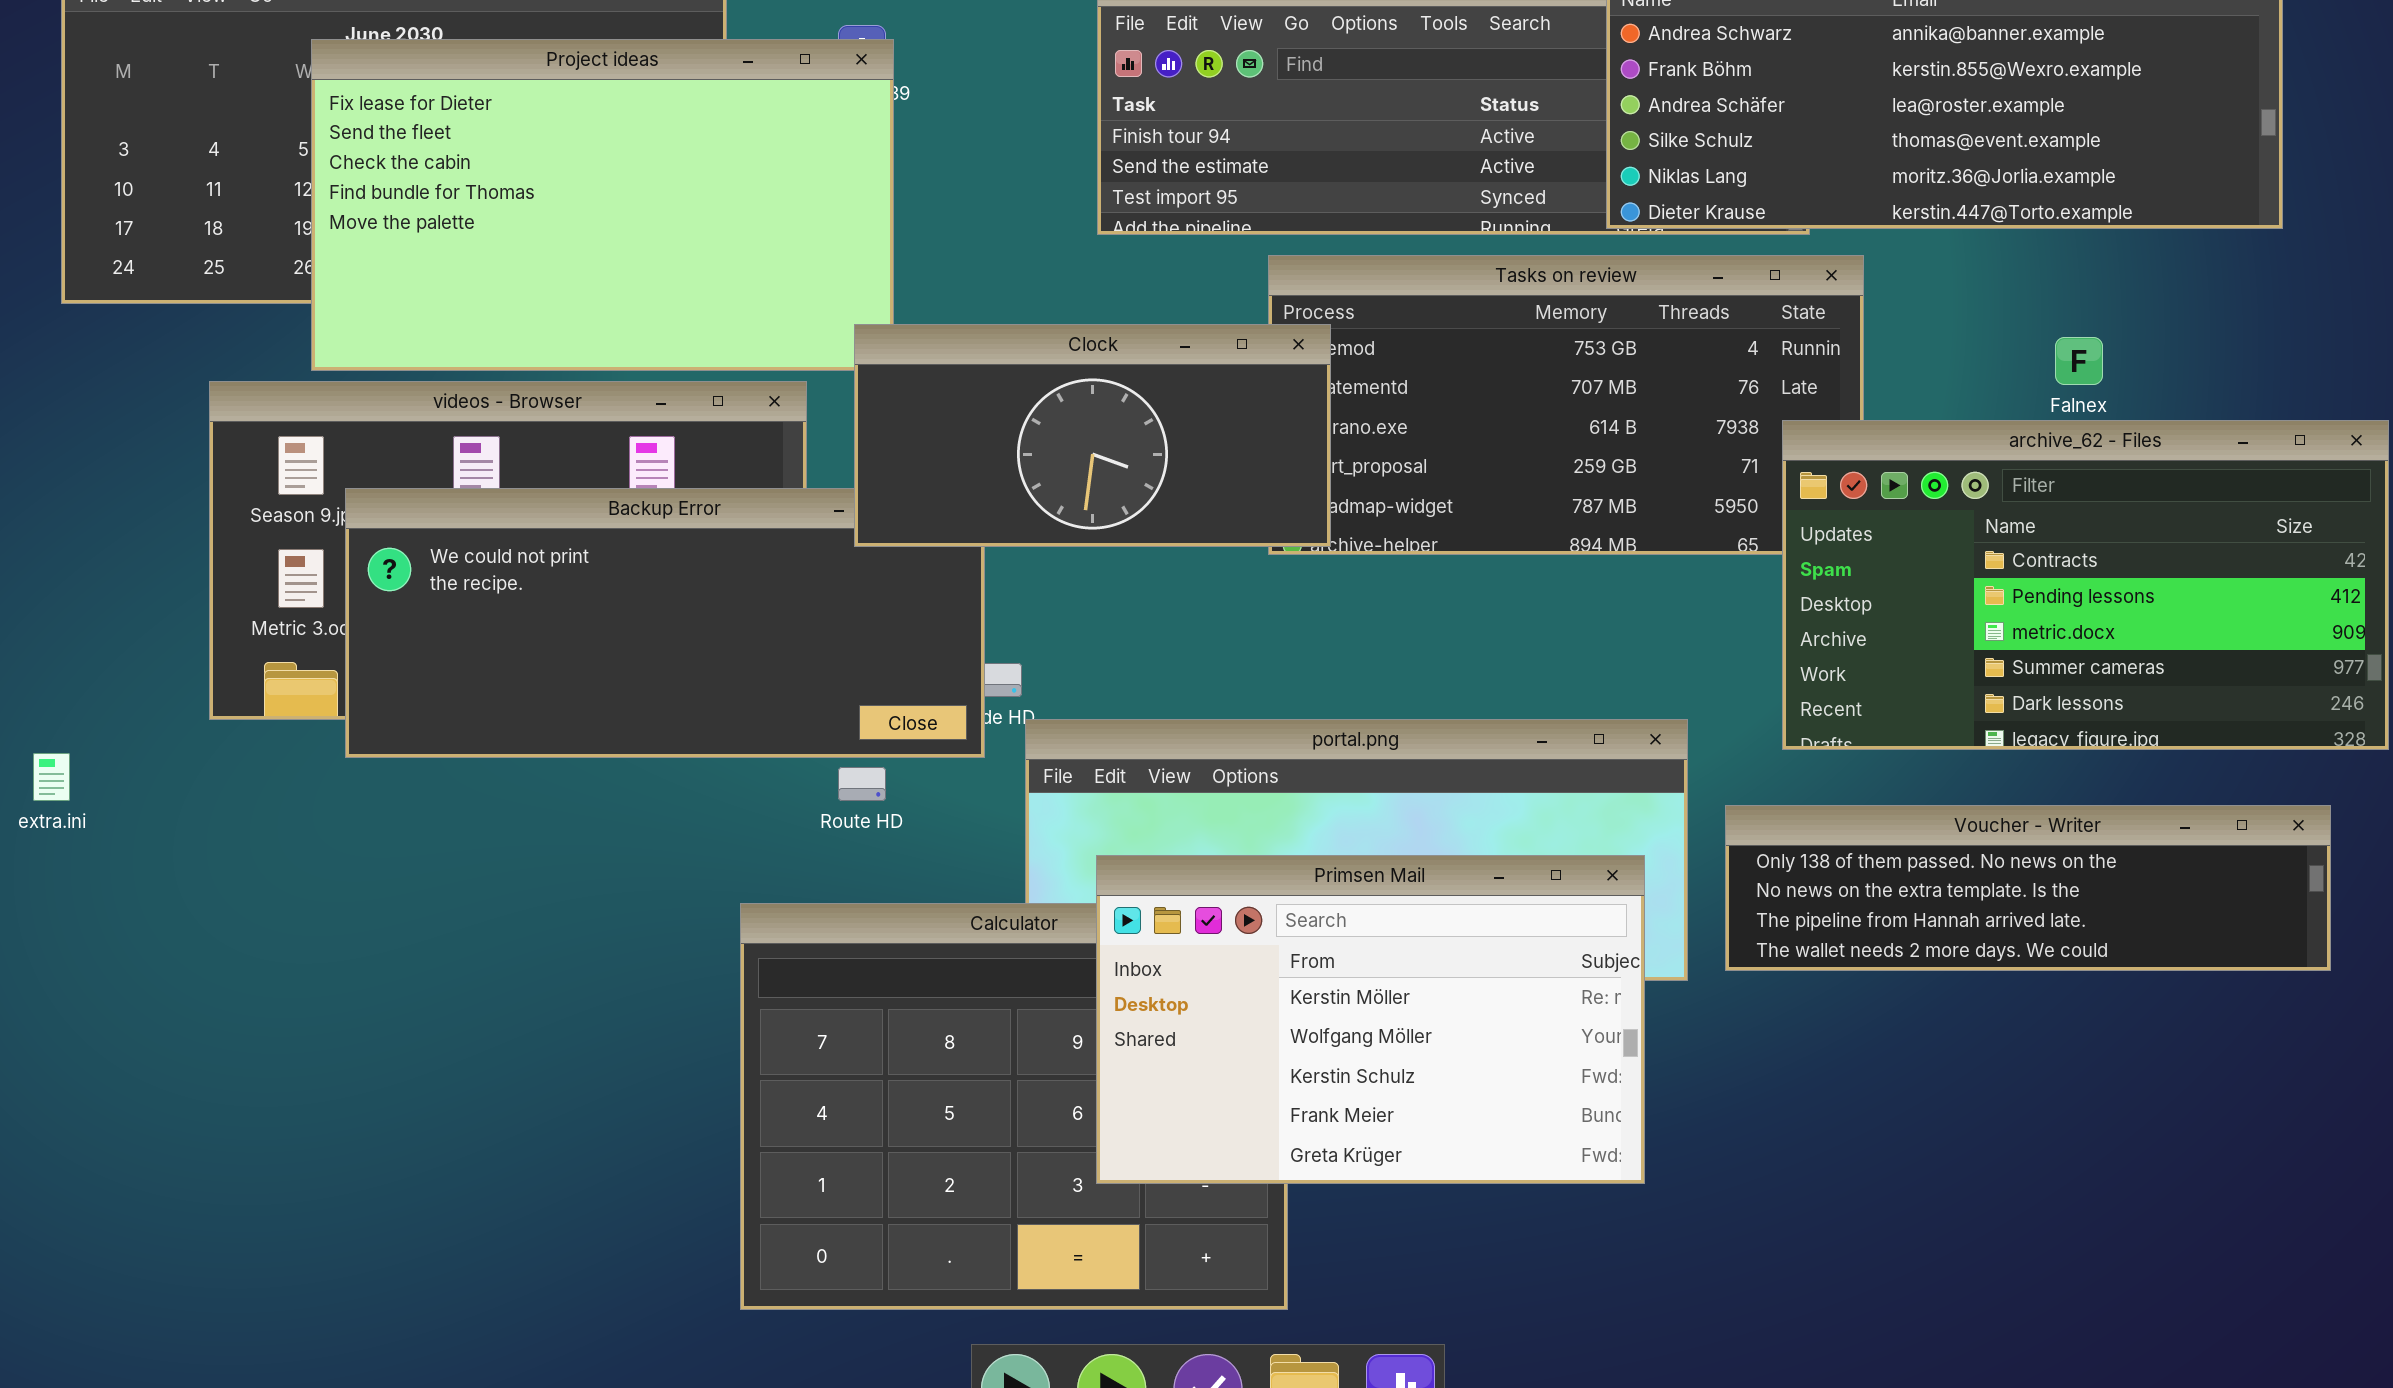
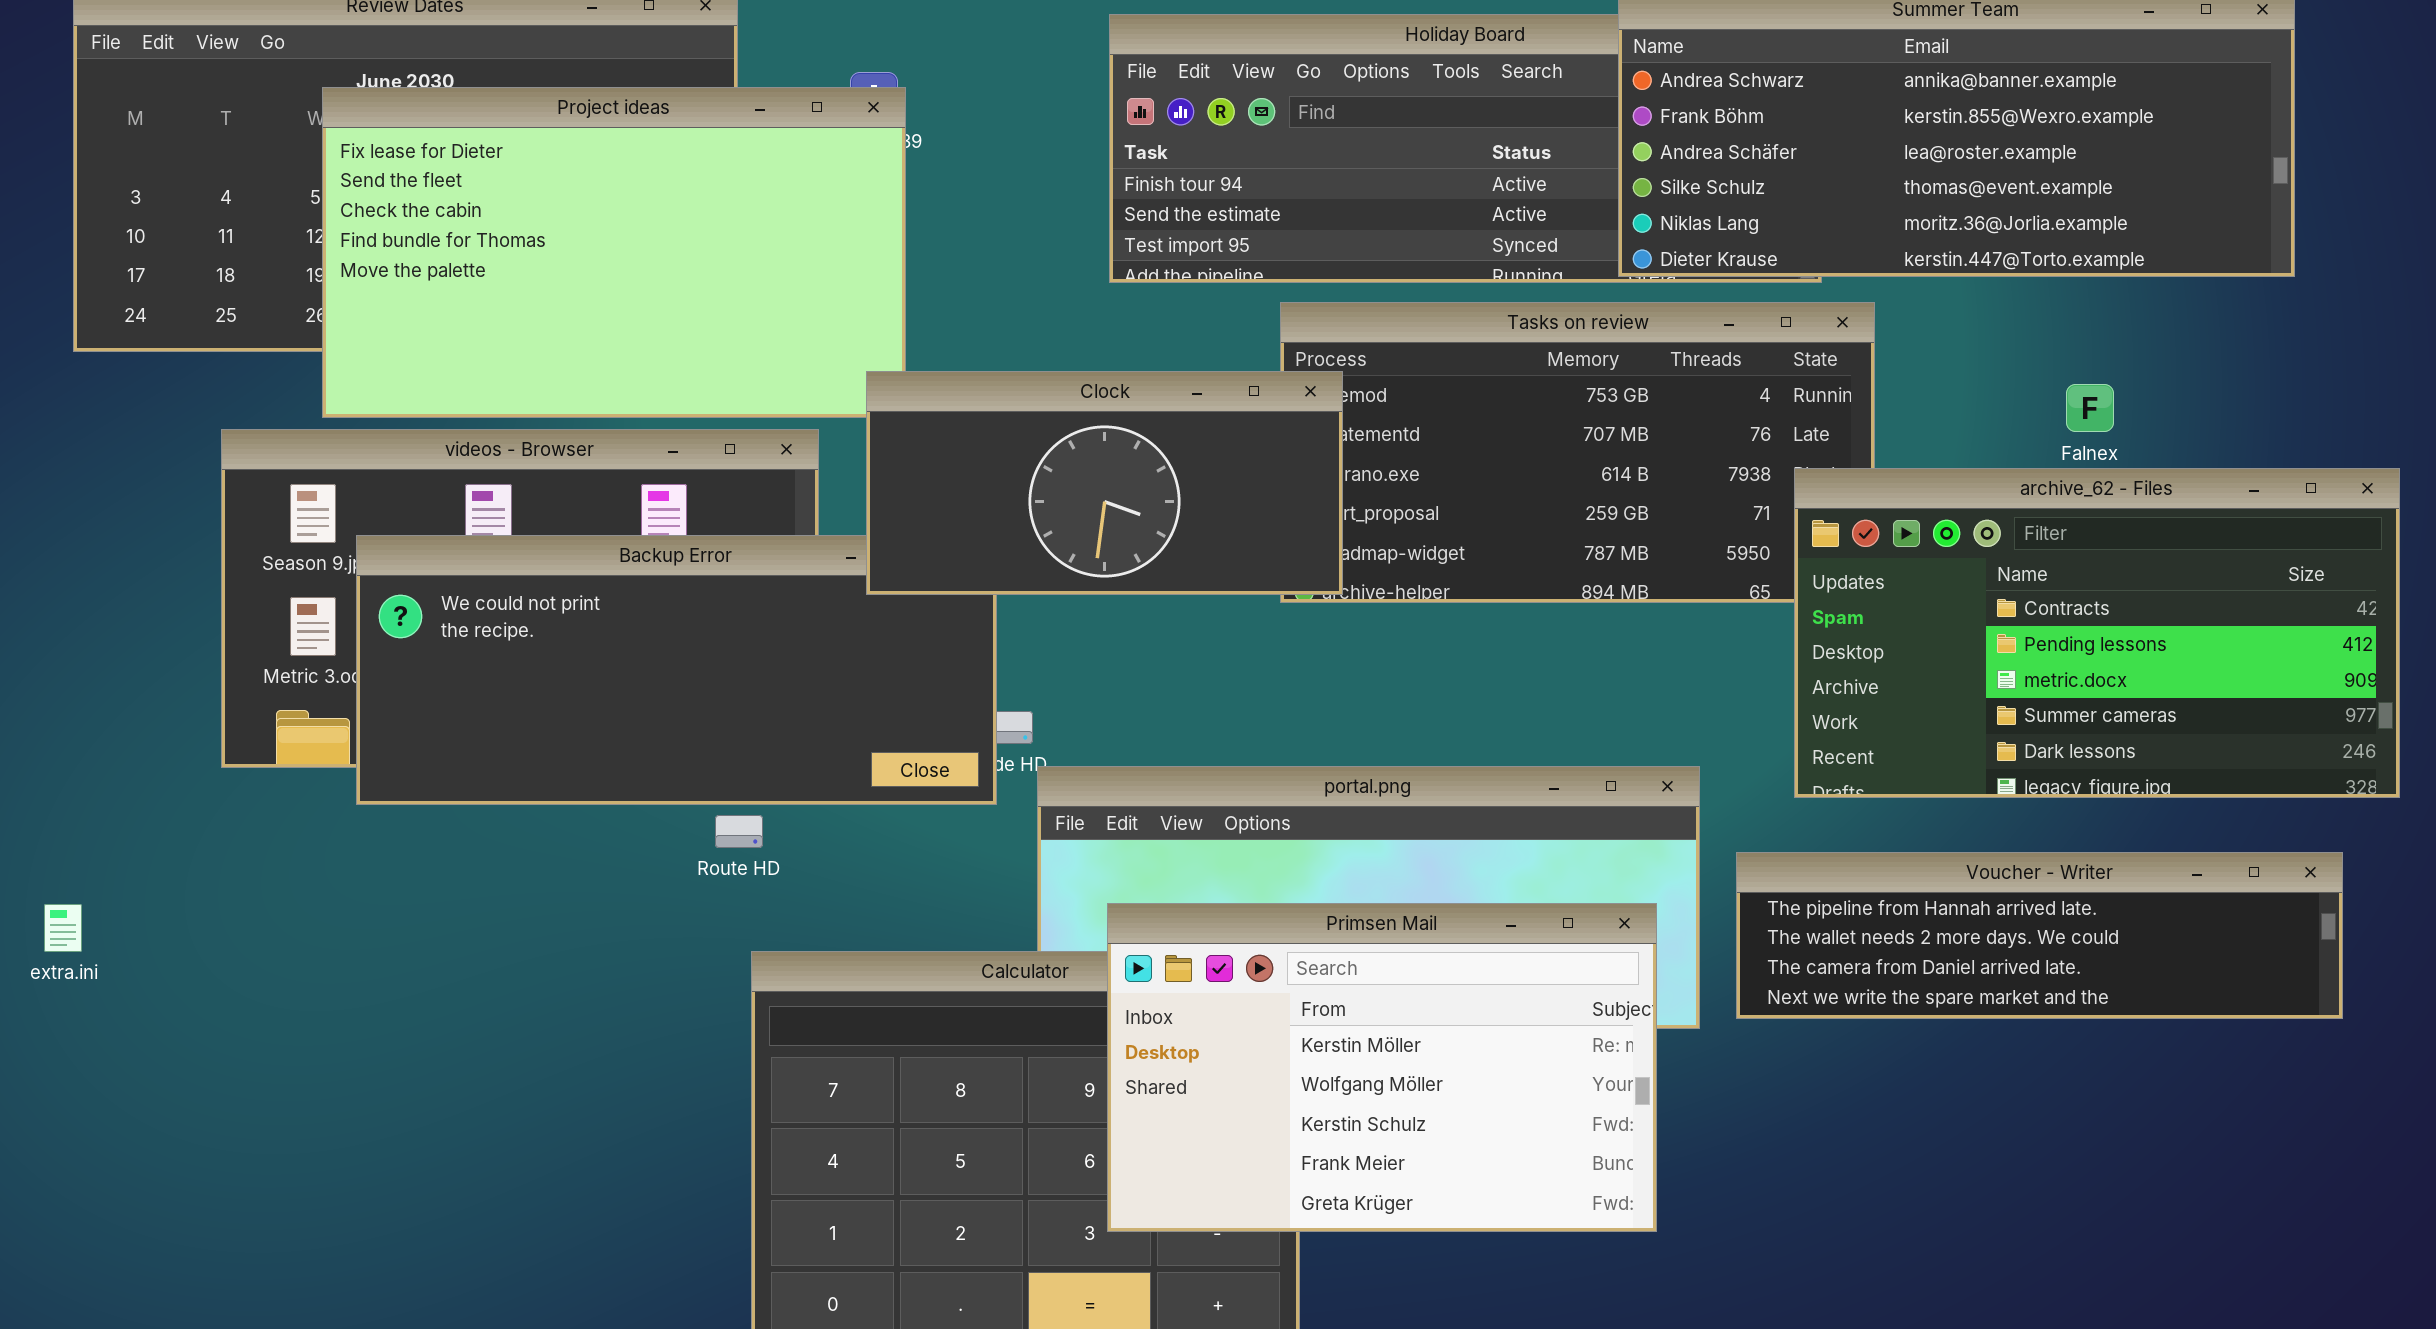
extra.ini: [33,753,70,801] -> [44,904,82,952], moved
Route HD: [838,767,886,801] -> [715,815,763,848], moved
Voucher - Writer: [1725,805,2331,971] -> [1736,852,2343,1019], scrolled down 2 rows

